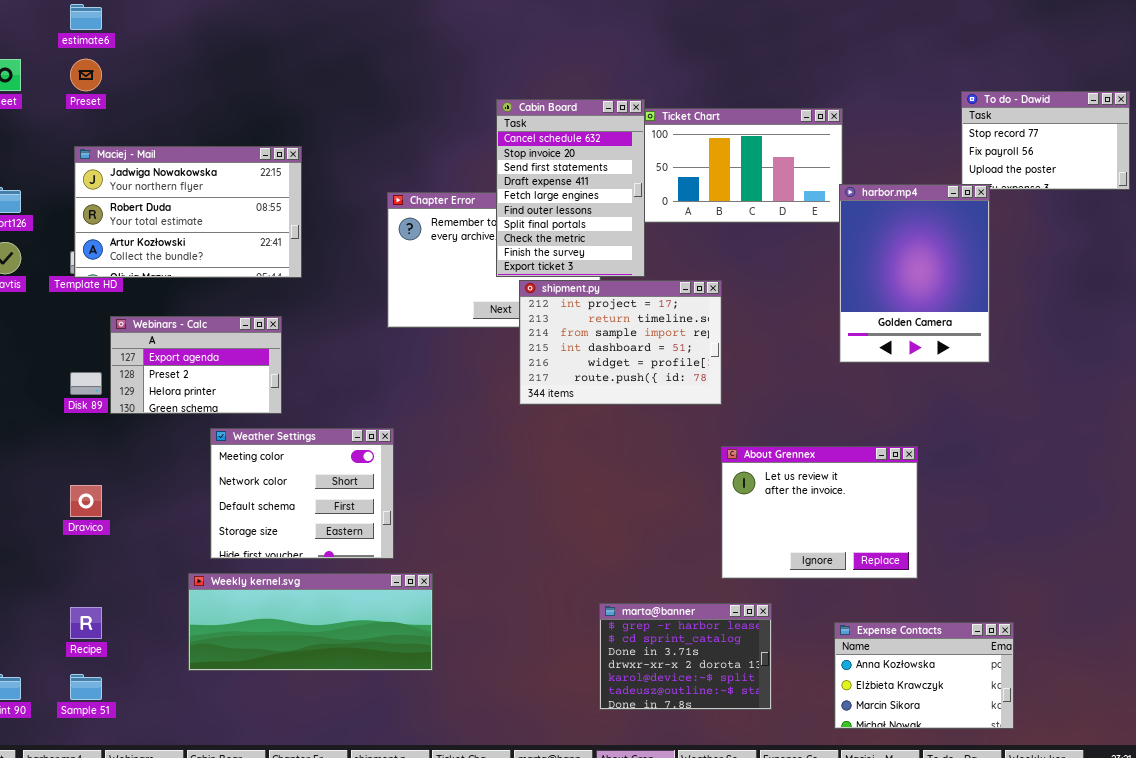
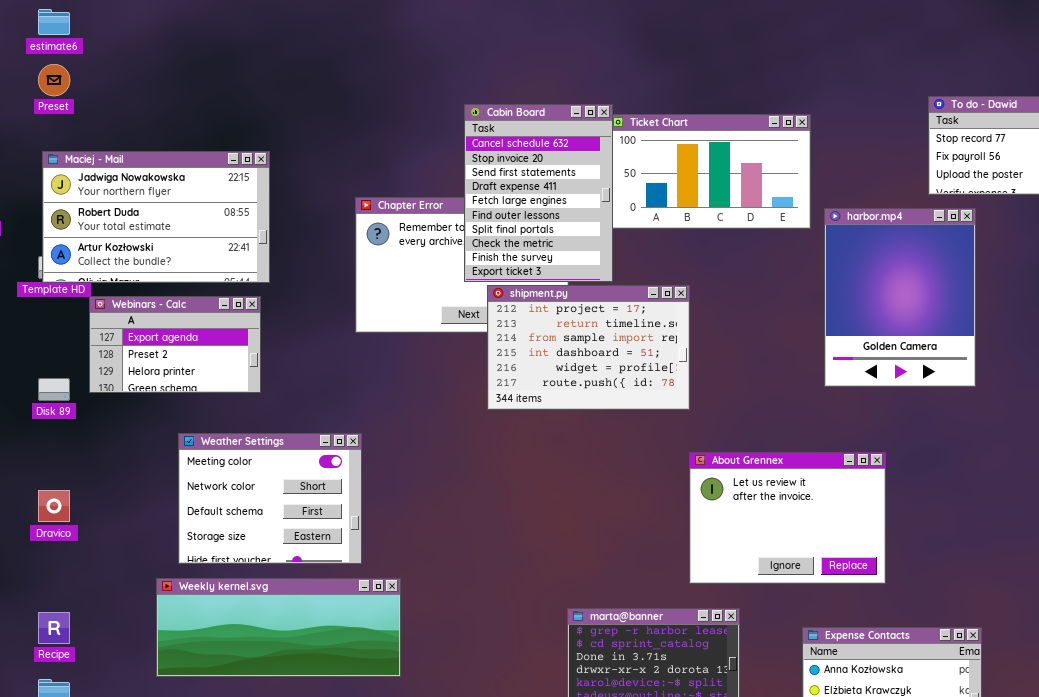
harbor.mp4: [839,184,990,363] -> [824,208,976,387], moved
Webinars - Calc: [110,316,282,414] -> [89,296,261,393], moved

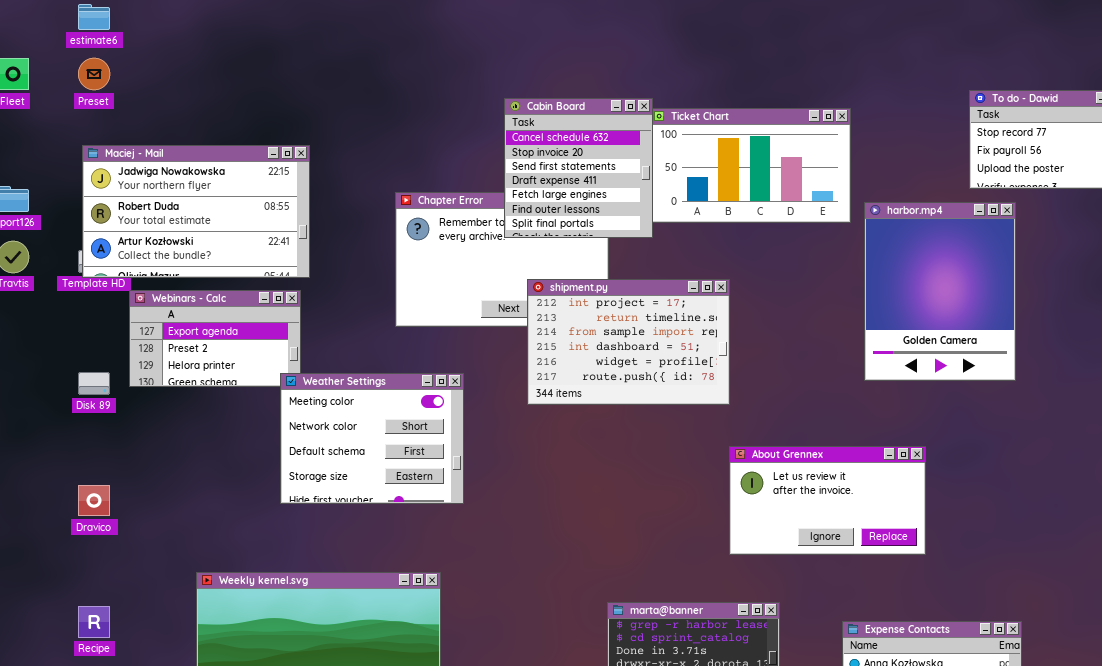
Cabin Board: [464,104,613,282] -> [504,98,653,238], resized
Weather Settings: [178,433,362,564] -> [280,373,464,504], moved
About Grennex: [689,452,886,584] -> [729,446,926,555], resized

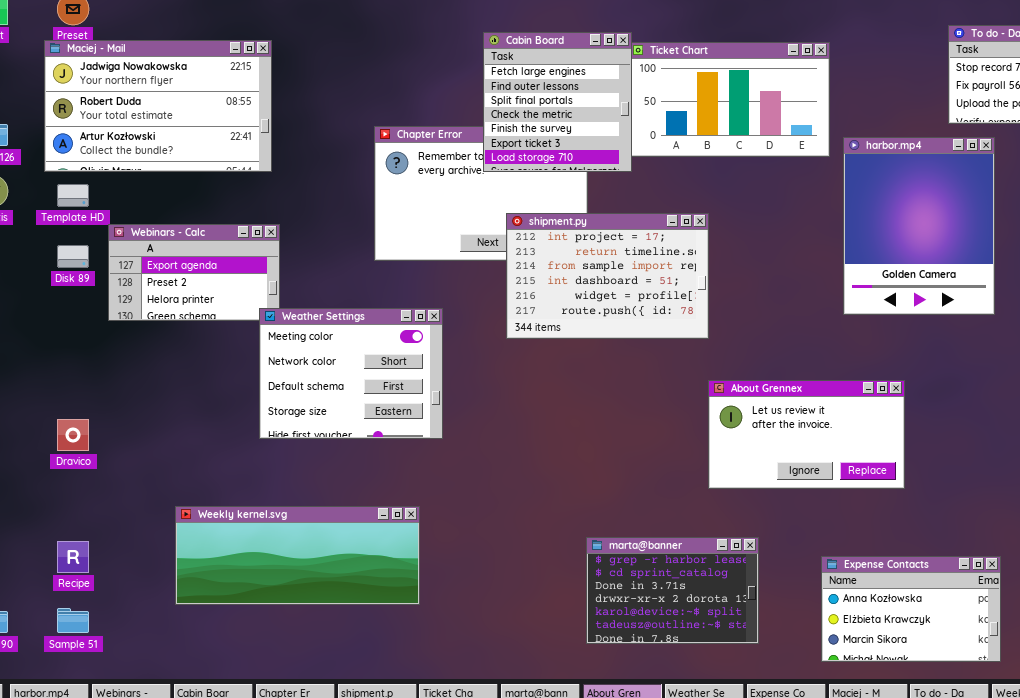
Cabin Board: [504,98,653,238] -> [483,32,632,172], scrolled down 4 rows
Maciej - Mail: [82,145,310,278] -> [44,40,272,172], moved
Disk 89: [78,372,110,395] -> [57,245,89,268], moved

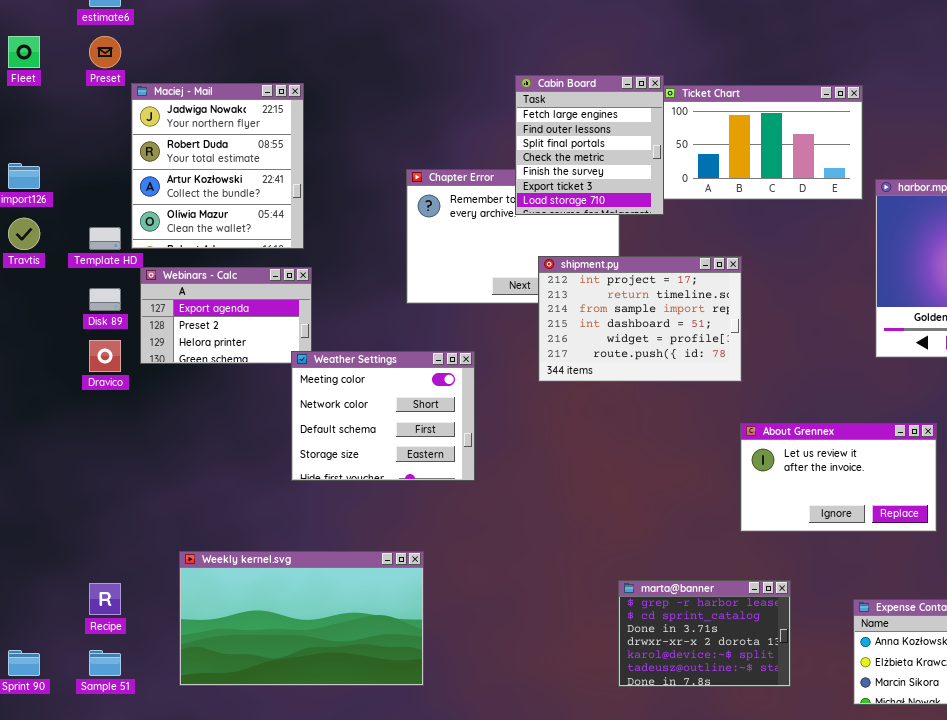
Maciej - Mail: [44,40,272,172] -> [131,83,304,249], resized
Dravico: [57,419,89,451] -> [89,340,121,372], moved
Weekly kernel.svg: [175,506,420,605] -> [179,551,424,686], moved, resized

